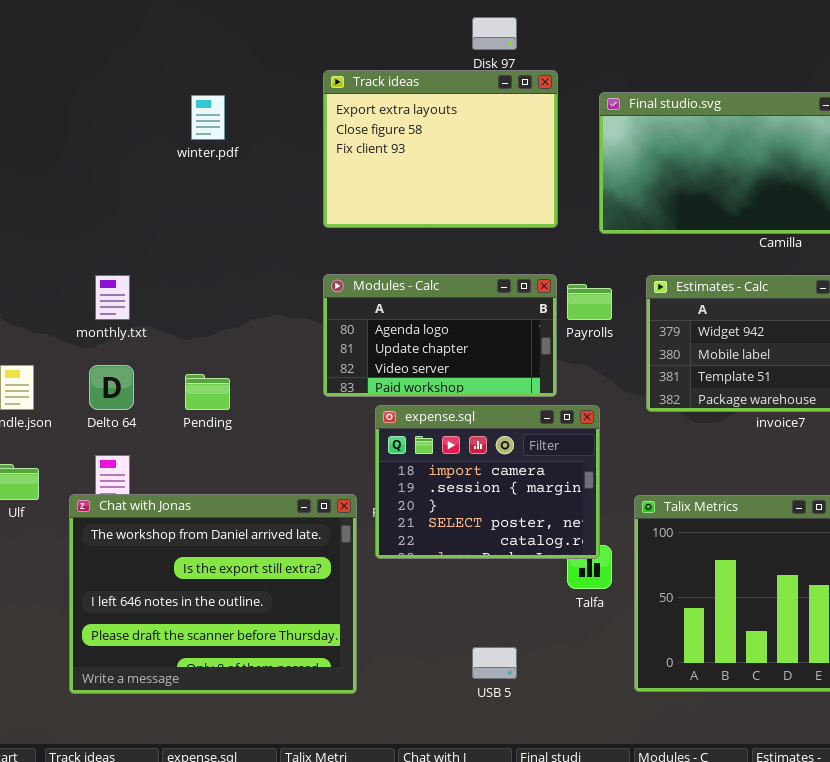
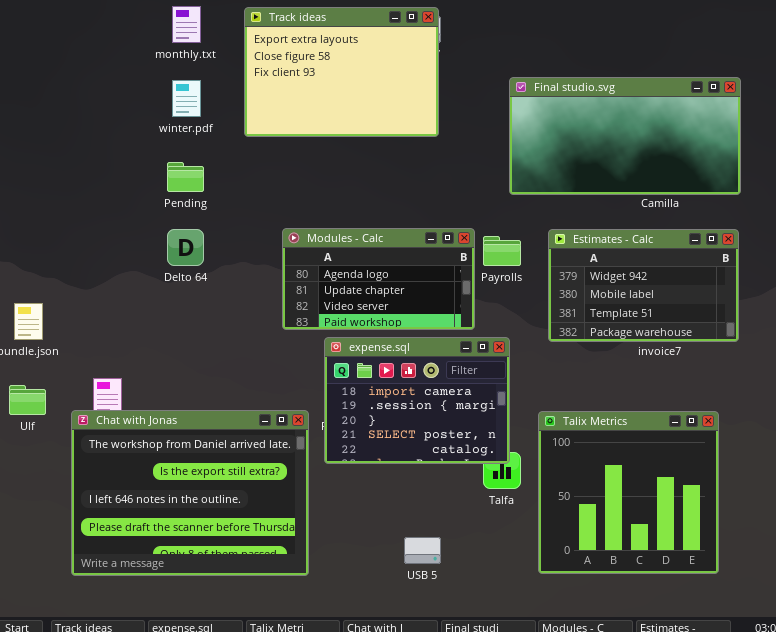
Track ideas: [323,70,558,228] -> [244,7,439,137], moved
monthly.txt: [95,275,130,320] -> [172,6,201,43], moved
Delto 64: [89,365,134,410] -> [167,229,204,266], moved
Pending: [185,374,230,410] -> [167,162,204,192], moved

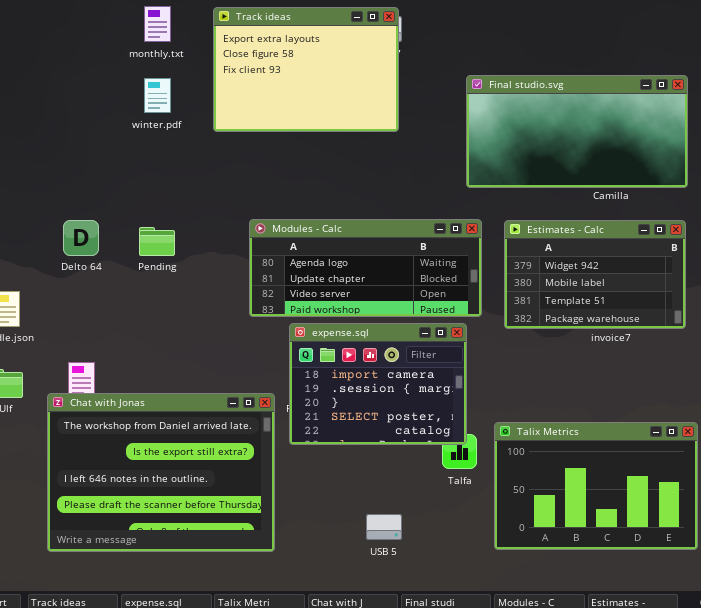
Pending: [167,162,204,192] -> [139,227,175,256], moved
Modules - Calc: [282,228,475,330] -> [249,219,482,317], resized
Delto 64: [167,229,204,266] -> [63,220,99,256], moved
Talix Metrics: [538,411,719,574] -> [494,422,698,550], resized

